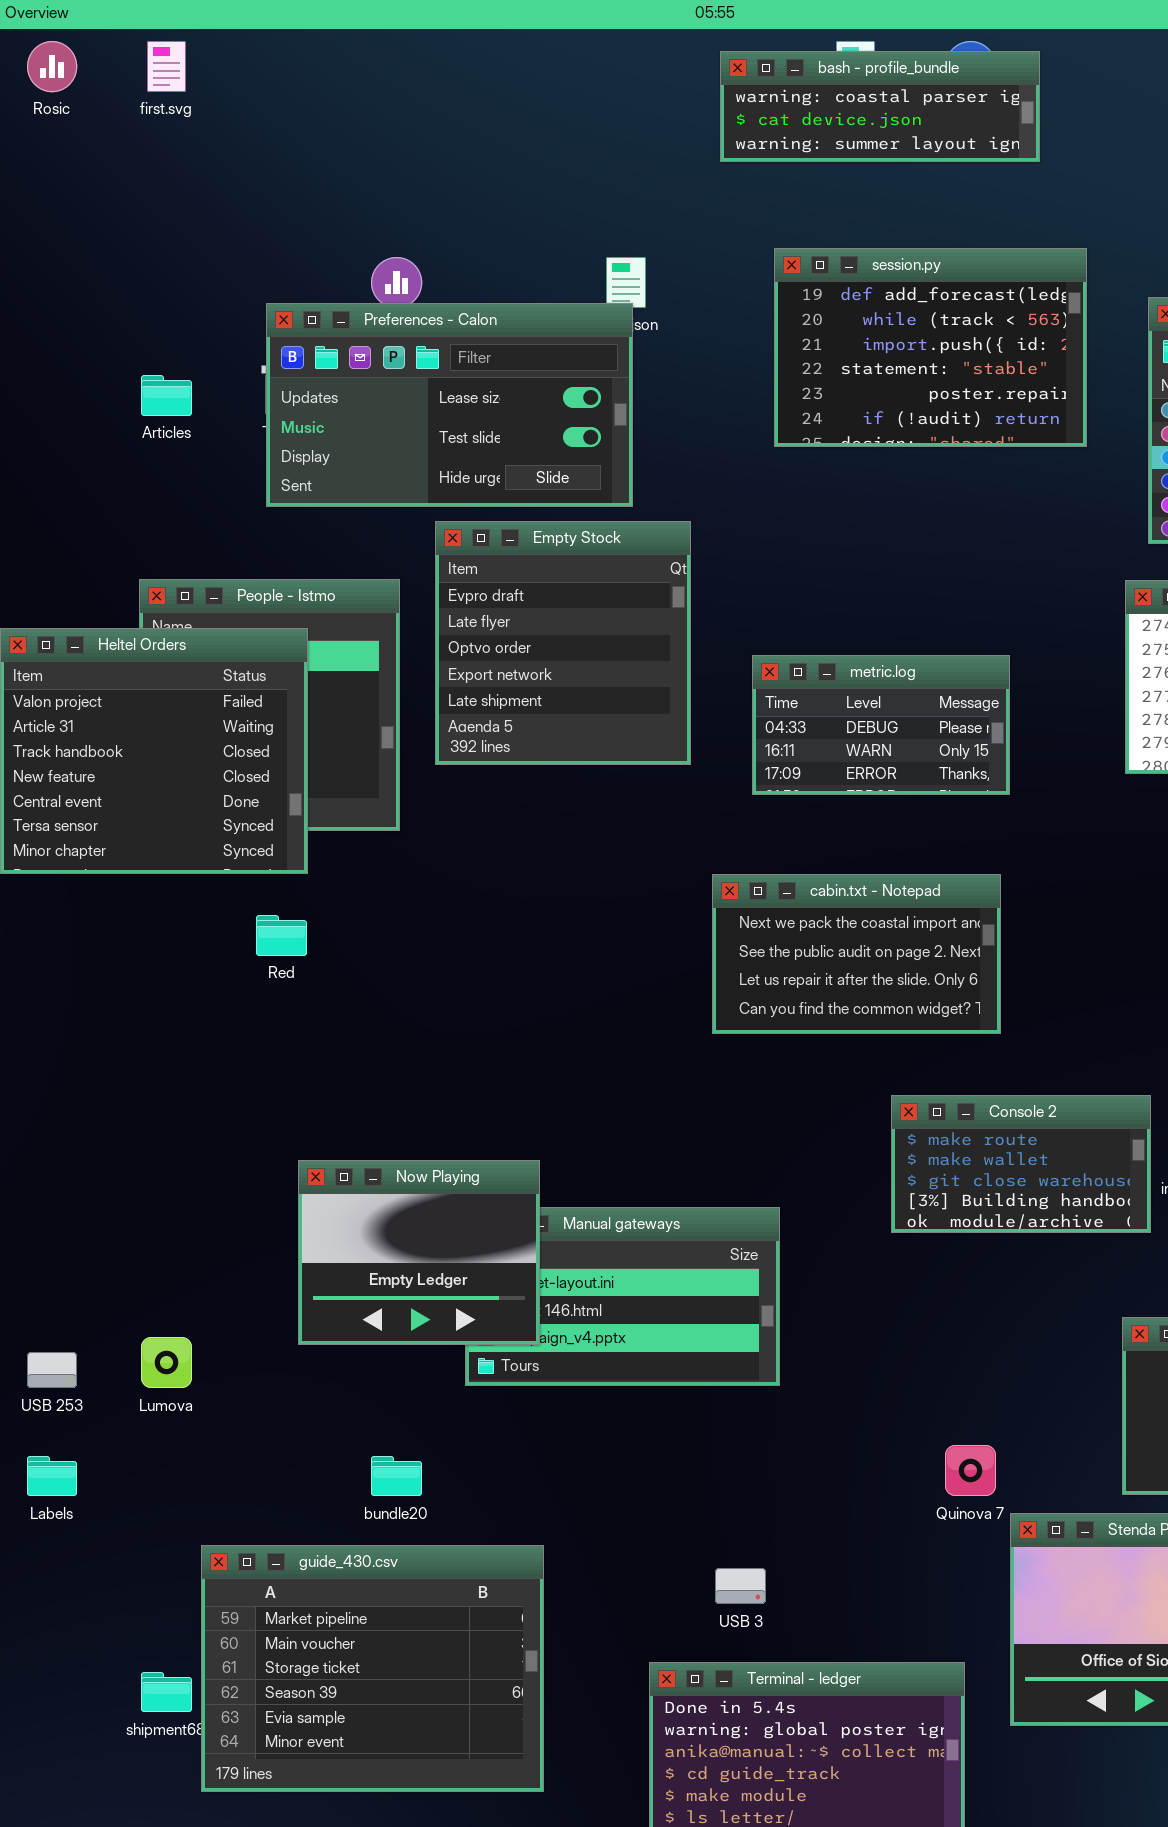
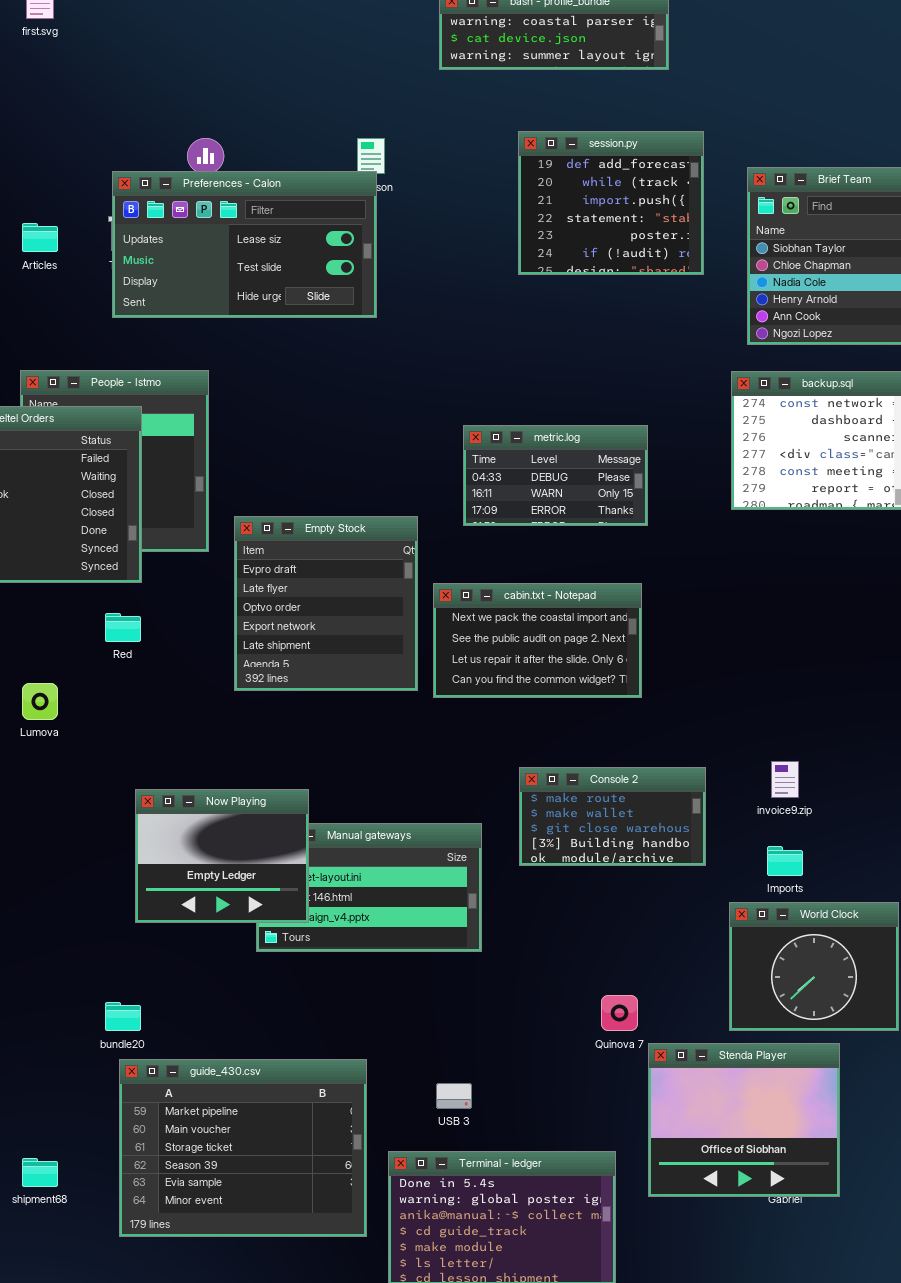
session.py: [774,248,1087,447] -> [518,131,704,275], resized
Empty Stock: [435,521,691,765] -> [234,516,418,691], moved
Console 2: [891,1095,1151,1233] -> [519,767,706,866], moved
Lumova: [141,1337,192,1388] -> [22,683,58,720], moved
bundle20: [371,1456,422,1496] -> [105,1002,141,1031], moved
guide_430.csv: [201,1545,544,1792] -> [119,1059,367,1237], moved

